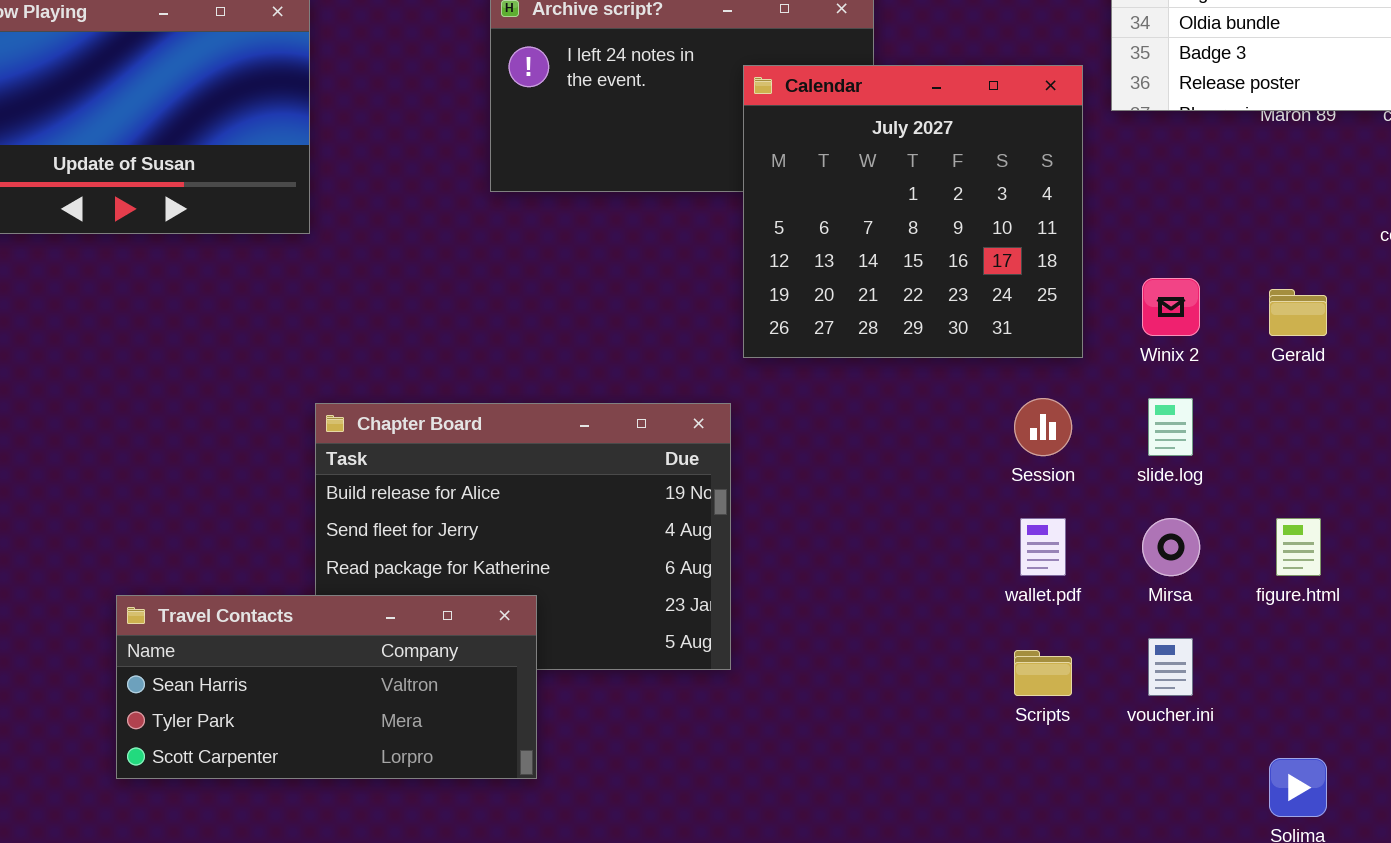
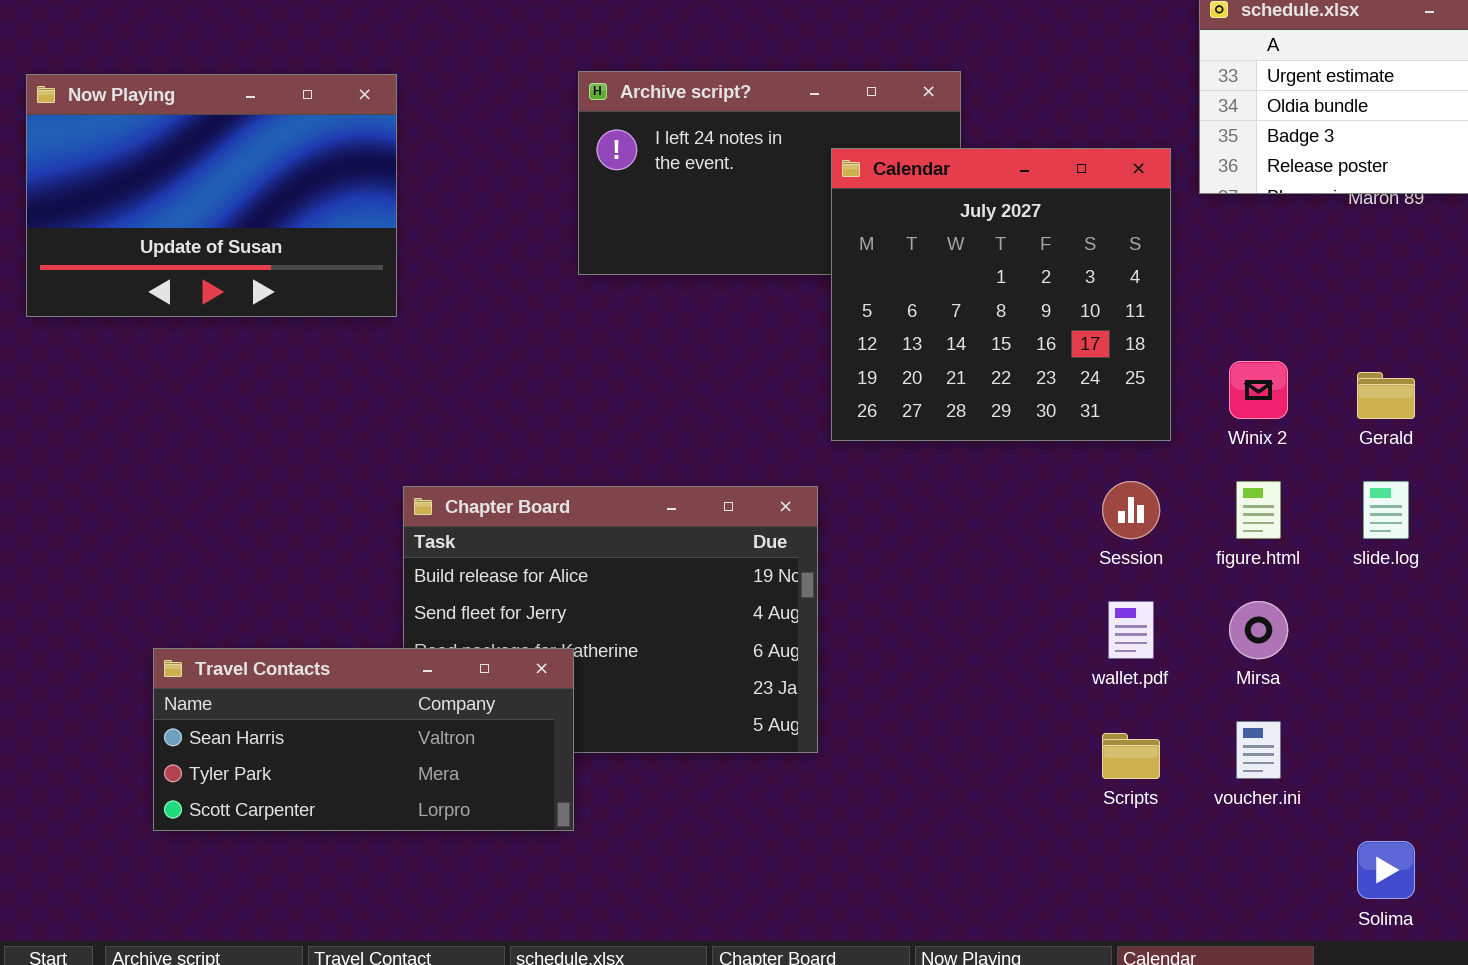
slide.log: [1148,398,1193,456] -> [1363,481,1409,539], moved
figure.html: [1276,518,1321,576] -> [1236,481,1281,539], moved
Travel Contacts: [116,595,537,779] -> [153,648,574,831], moved

